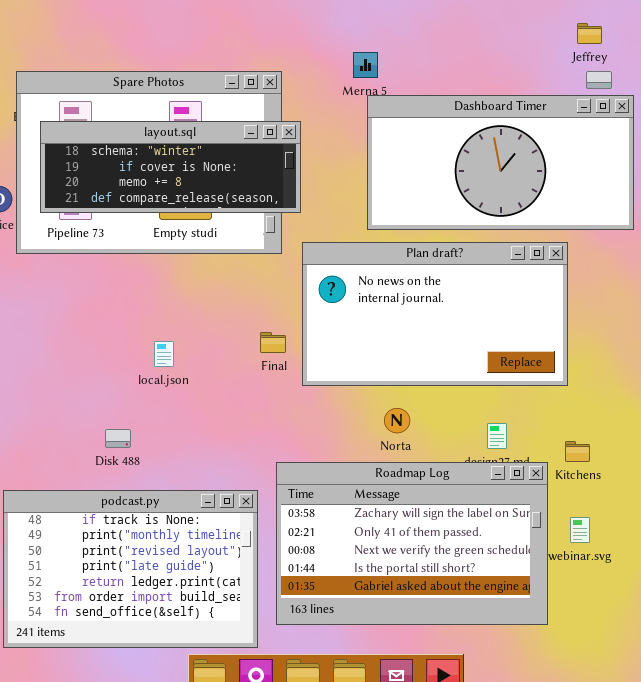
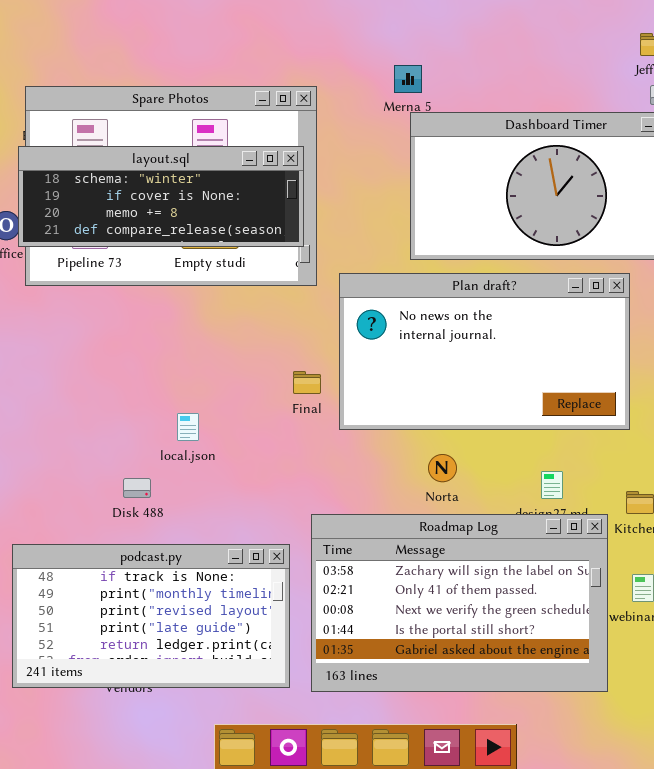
layout.sql: [40,121,301,213] -> [18,146,304,247], moved
local.json: [154,341,174,367] -> [177,413,199,441], moved
podcast.py: [3,490,258,648] -> [12,544,290,688], resized

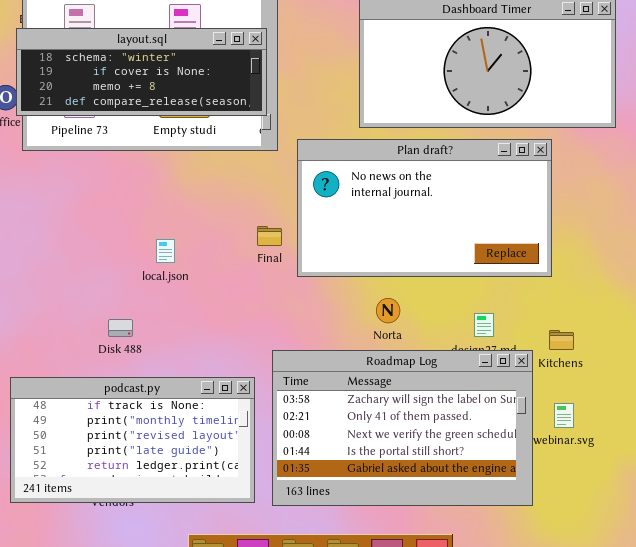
local.json: [177,413,199,441] -> [156,239,175,263], moved

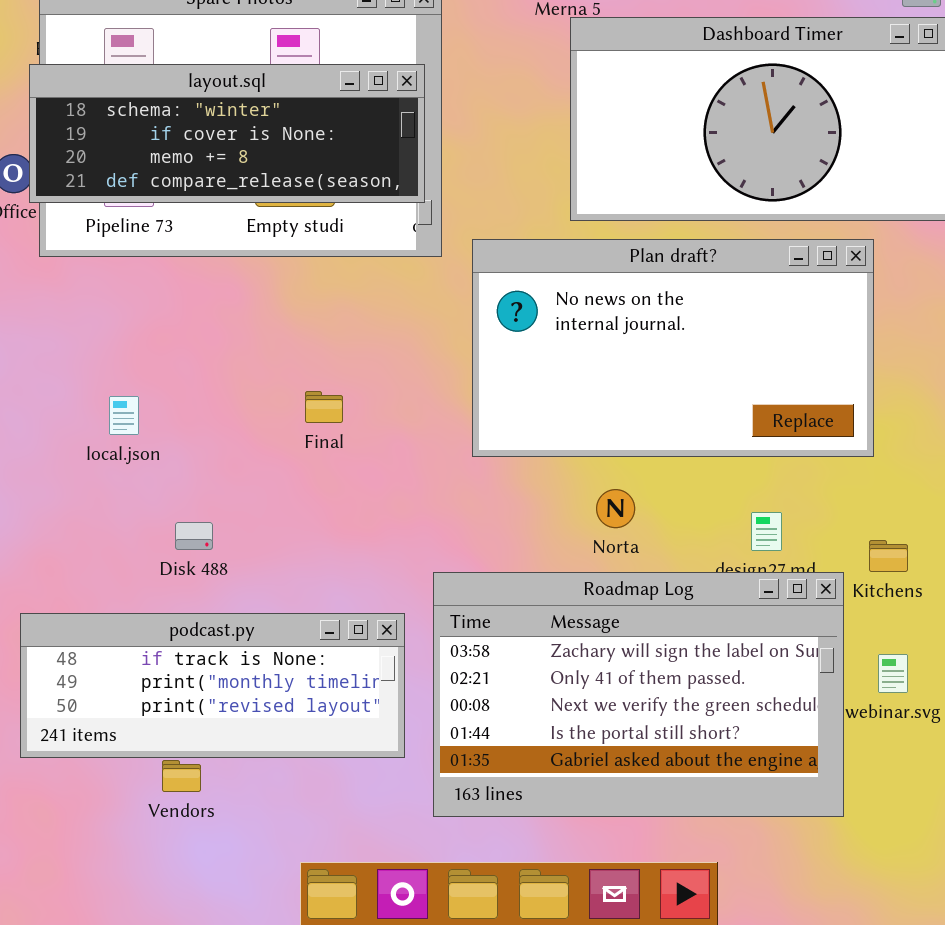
Final: [257,226,282,246] -> [305,391,343,423], moved
local.json: [156,239,175,263] -> [109,396,139,435], moved
podcast.py: [10,377,255,503] -> [20,613,405,758], resized

